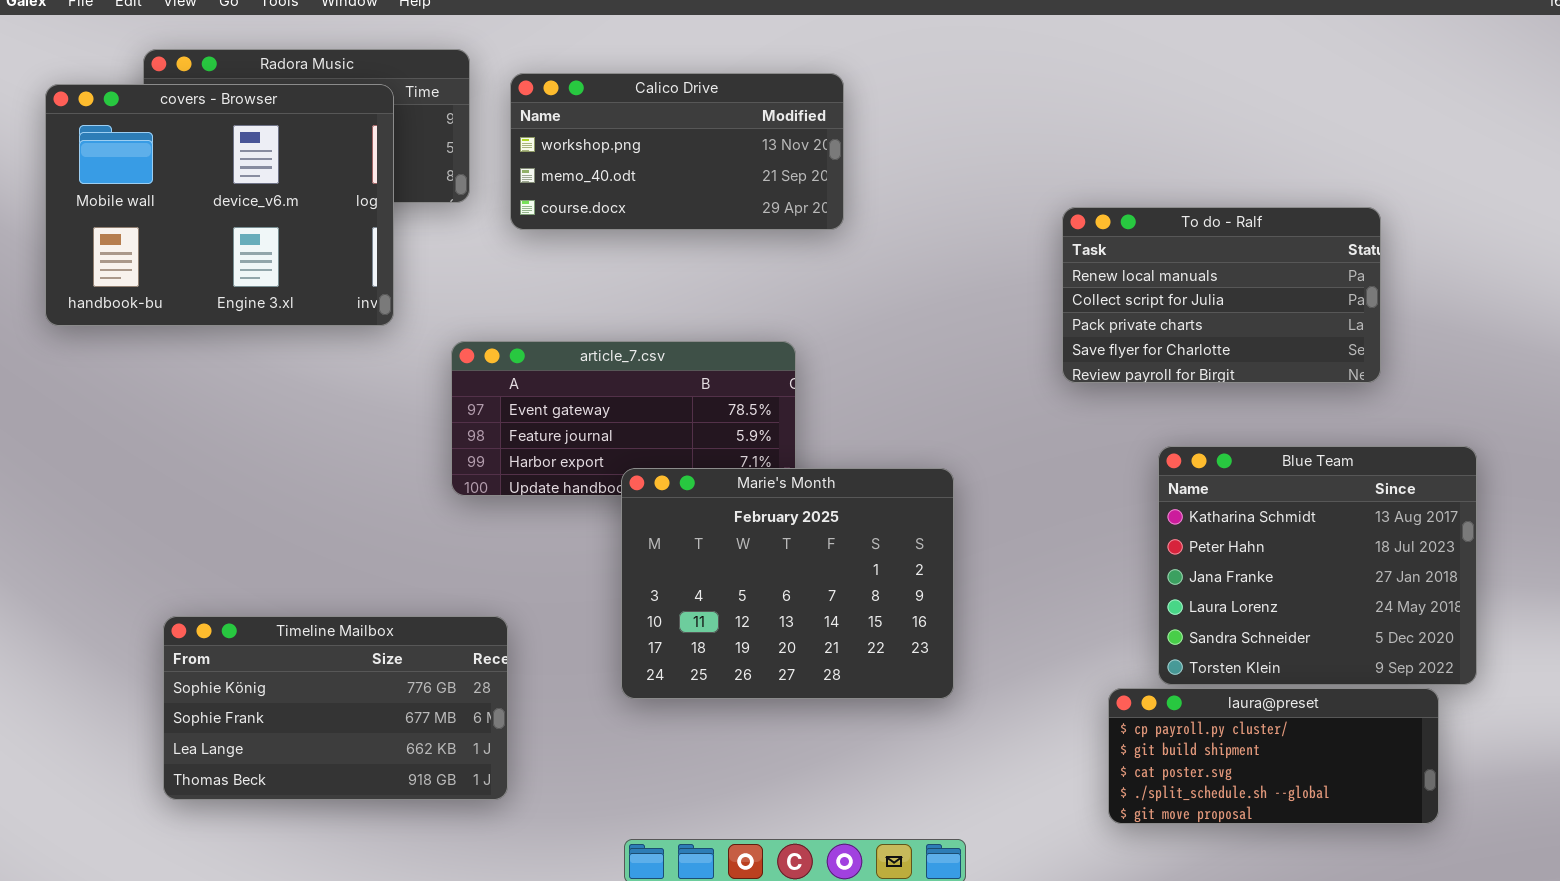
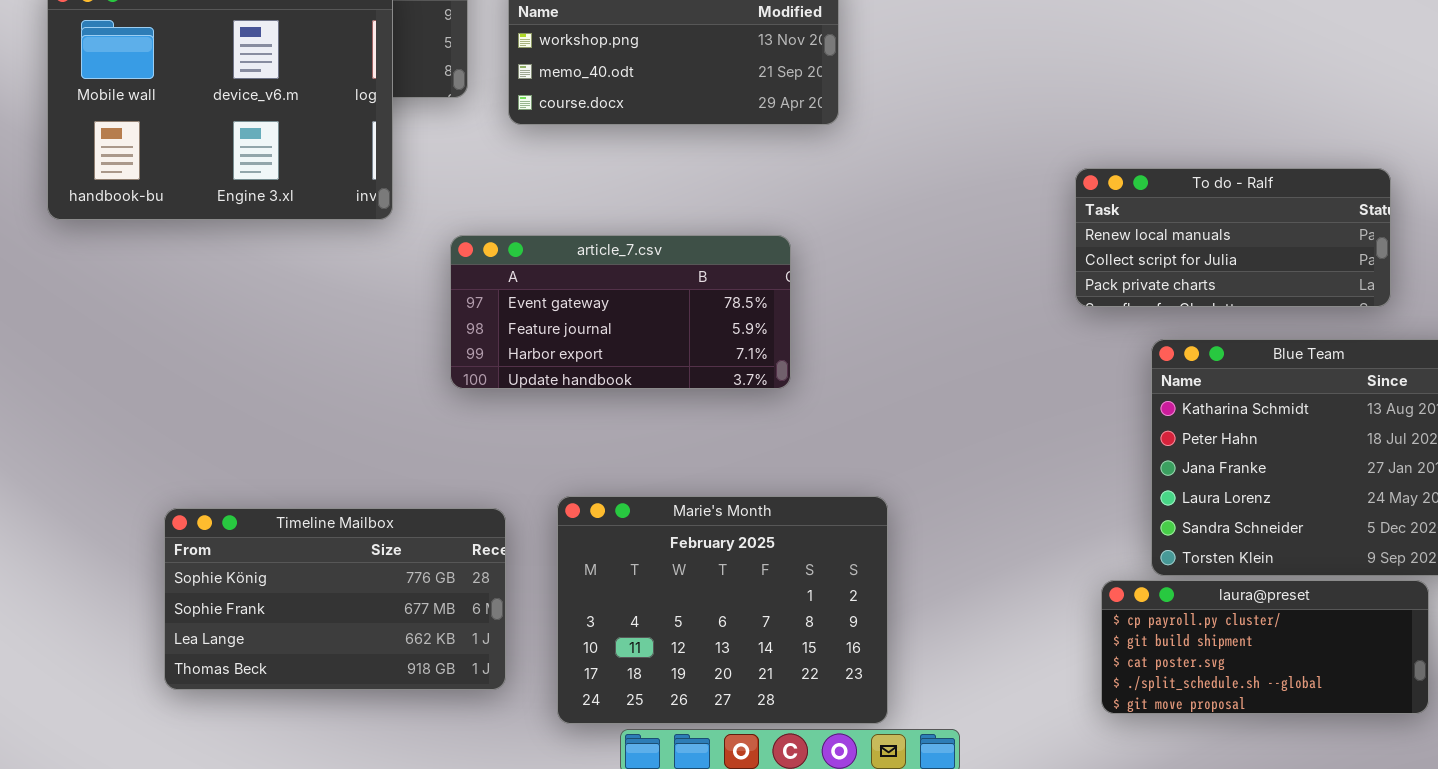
To do - Ralf: [1062,207,1381,383] -> [1075,168,1391,307], moved, resized
Marie's Month: [621,468,954,699] -> [557,496,888,724], moved

